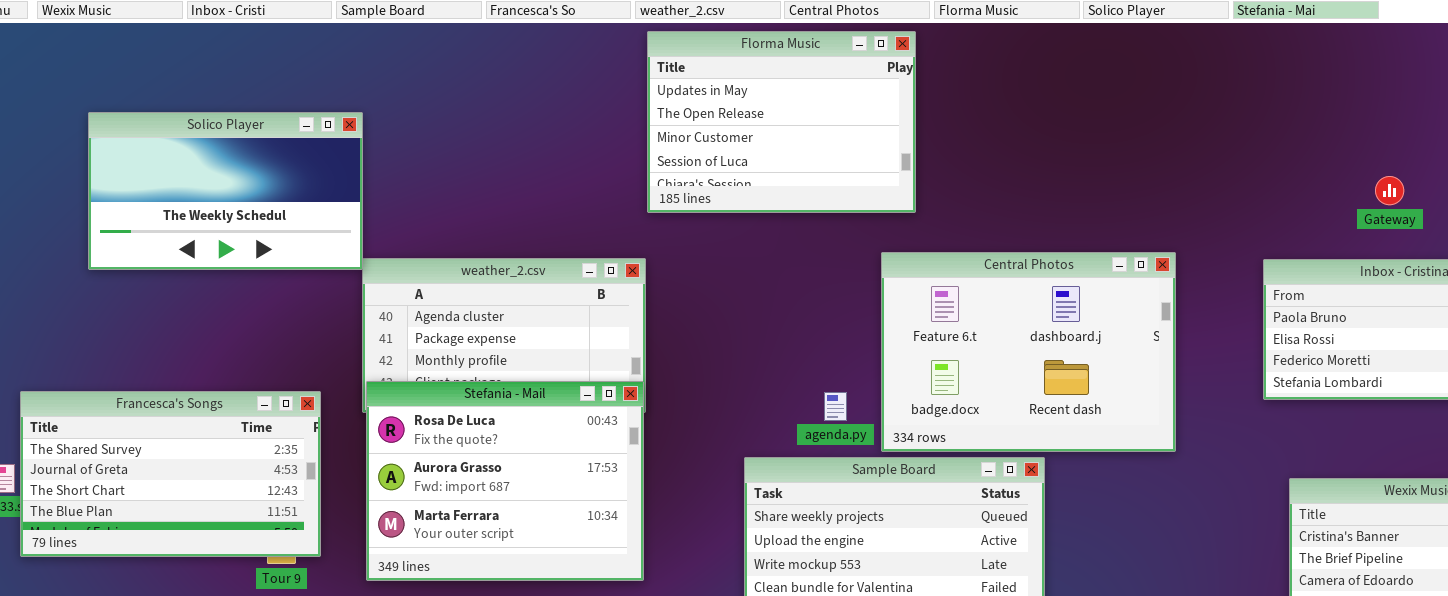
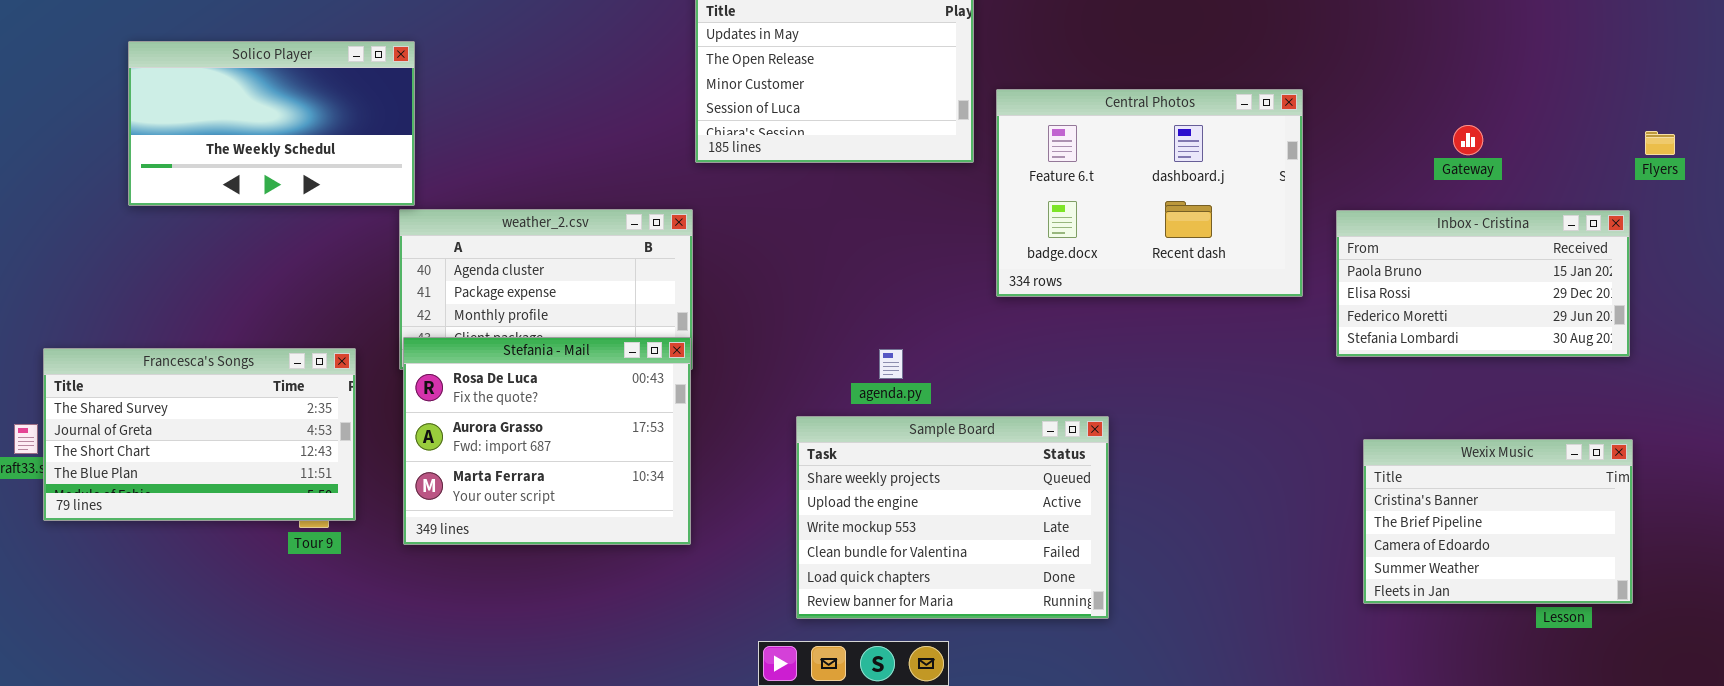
Solico Player: [88,112,363,270] -> [128,41,415,206], moved
Central Photos: [881,252,1176,452] -> [996,89,1303,297], moved

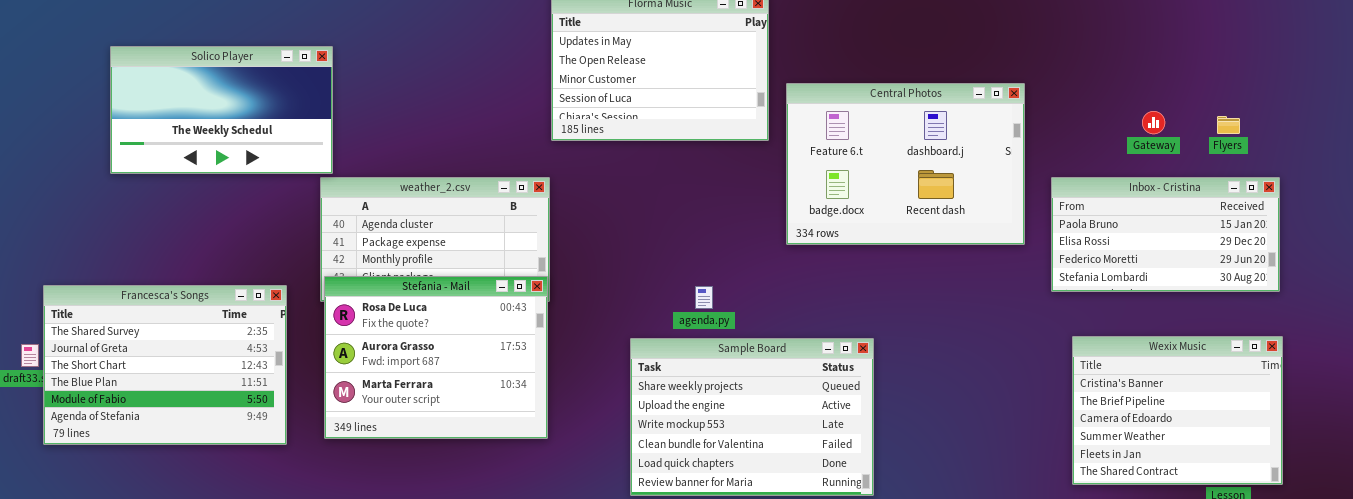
Flyers: [1645,131,1675,155] -> [1217,116,1240,134], moved
Francesca's Songs: [43,348,356,521] -> [43,285,287,445], resized
Wexix Music: [1363,439,1633,604] -> [1072,336,1283,485], resized

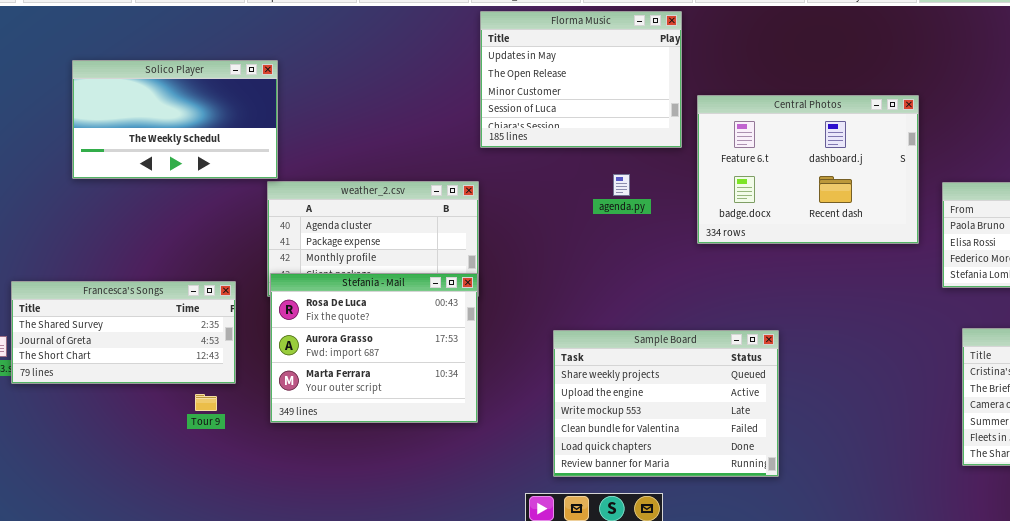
Francesca's Songs: [43,285,287,445] -> [11,281,236,384], resized
agenda.py: [695,286,713,309] -> [613,174,630,196], moved

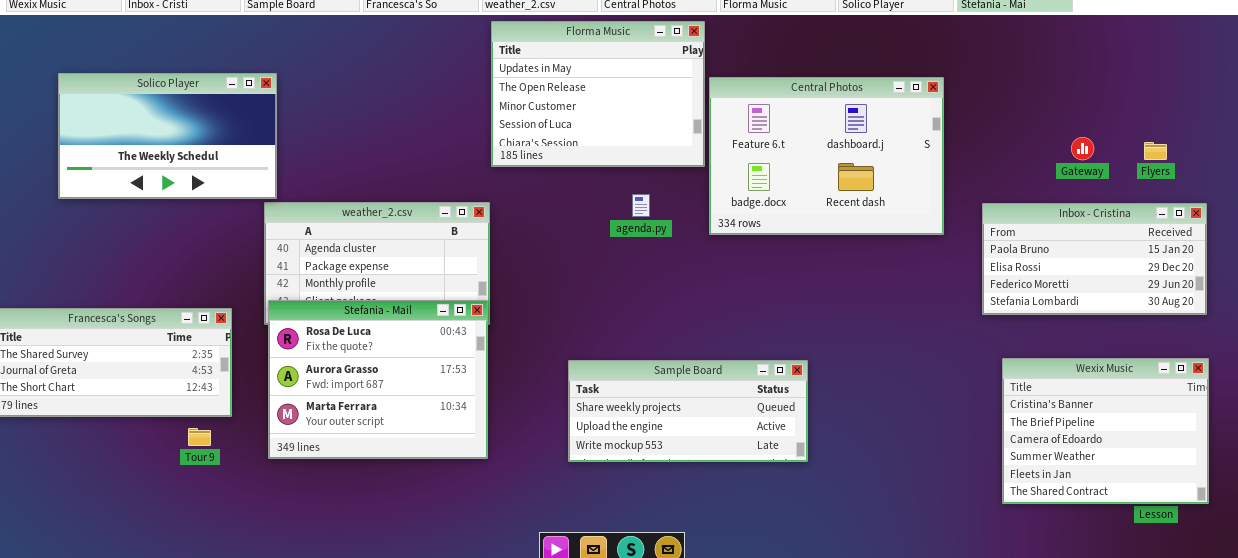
Central Photos: [697,95,919,244] -> [709,77,944,235], moved
Sample Board: [553,330,779,477] -> [568,360,808,462], resized

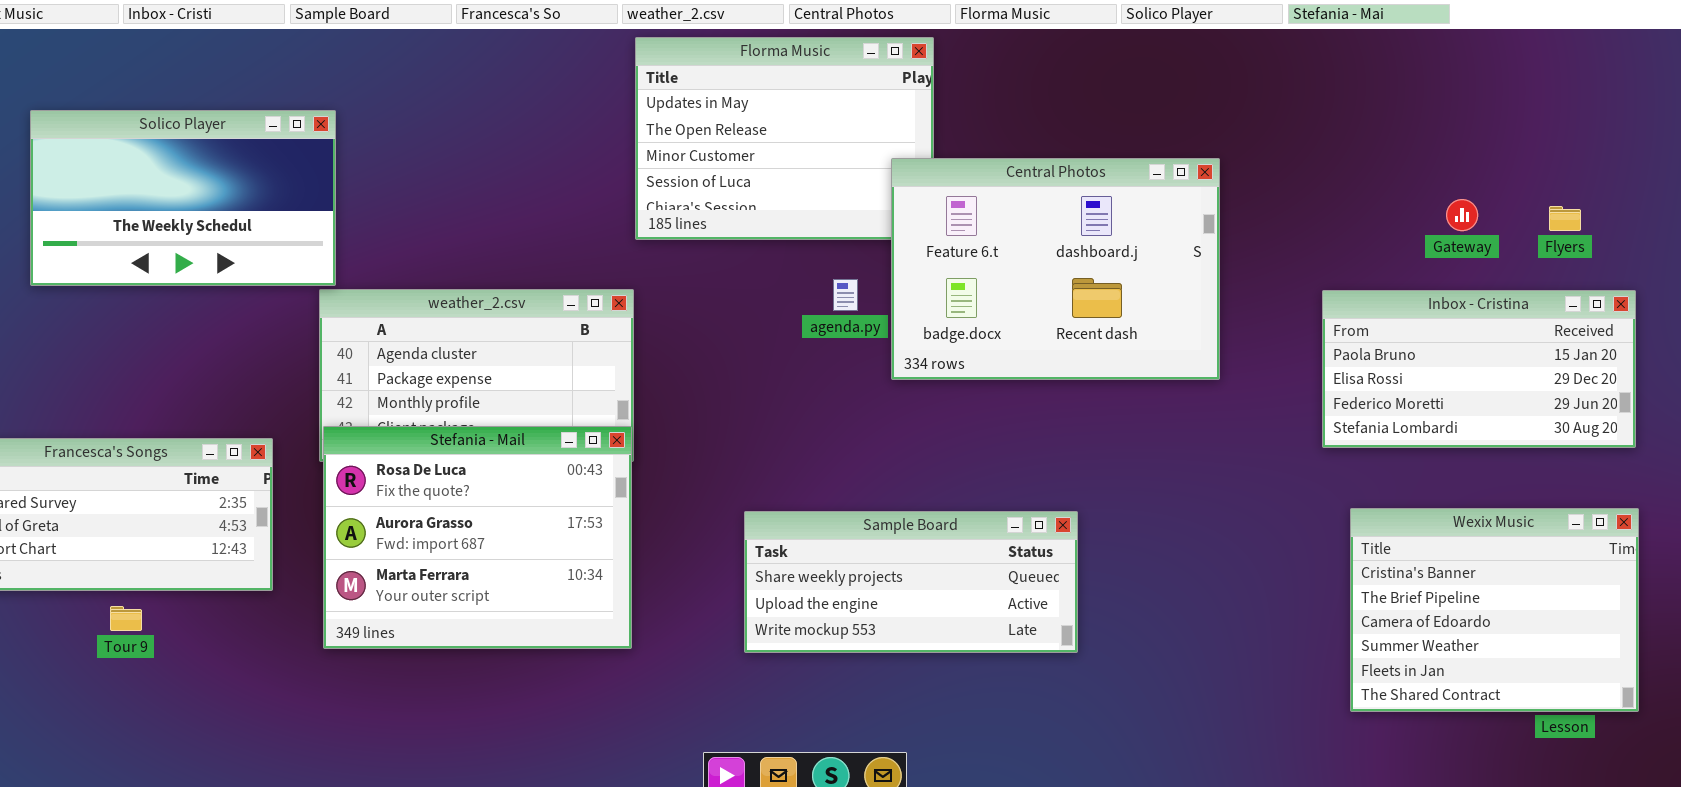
Central Photos: [709,77,944,235] -> [891,158,1220,380], moved
Tour 9: [188,428,211,446] -> [110,606,142,631], moved

